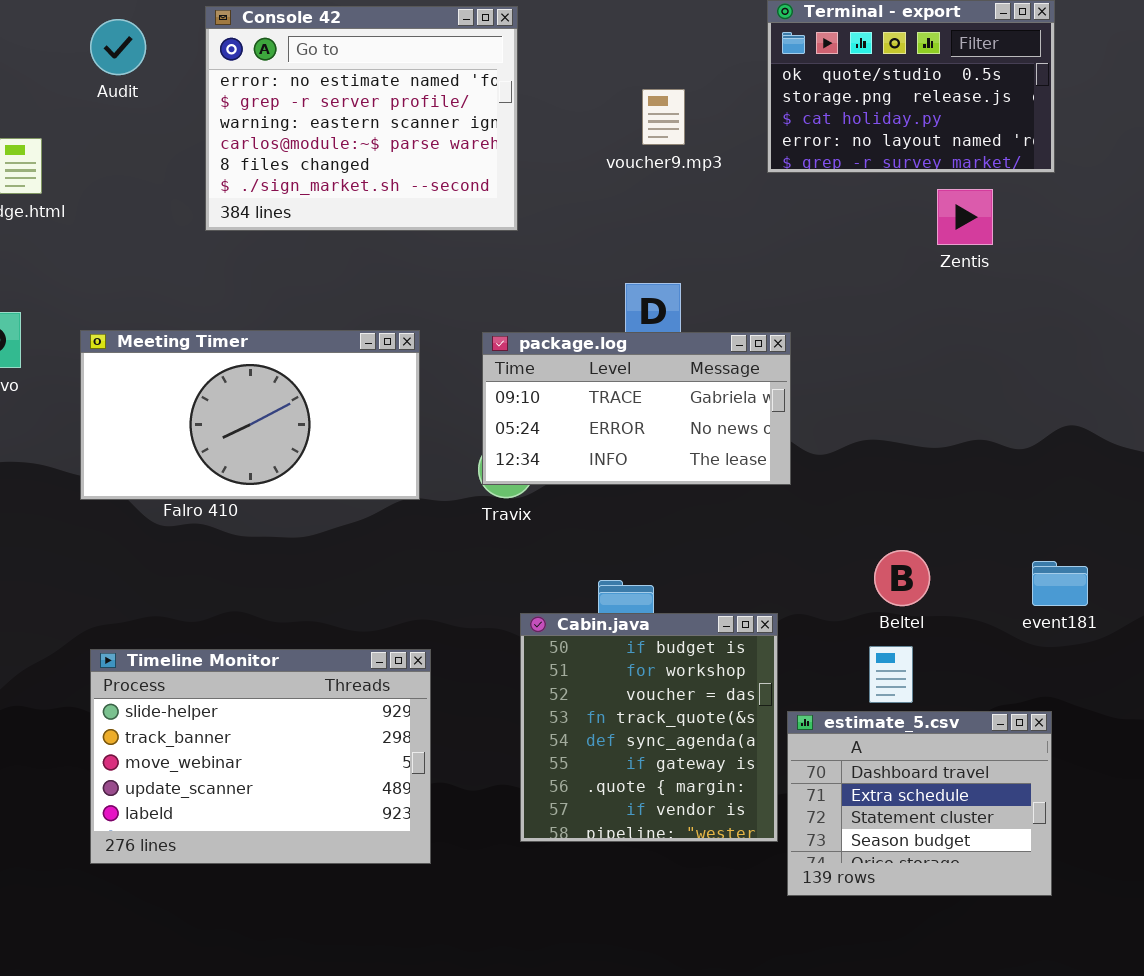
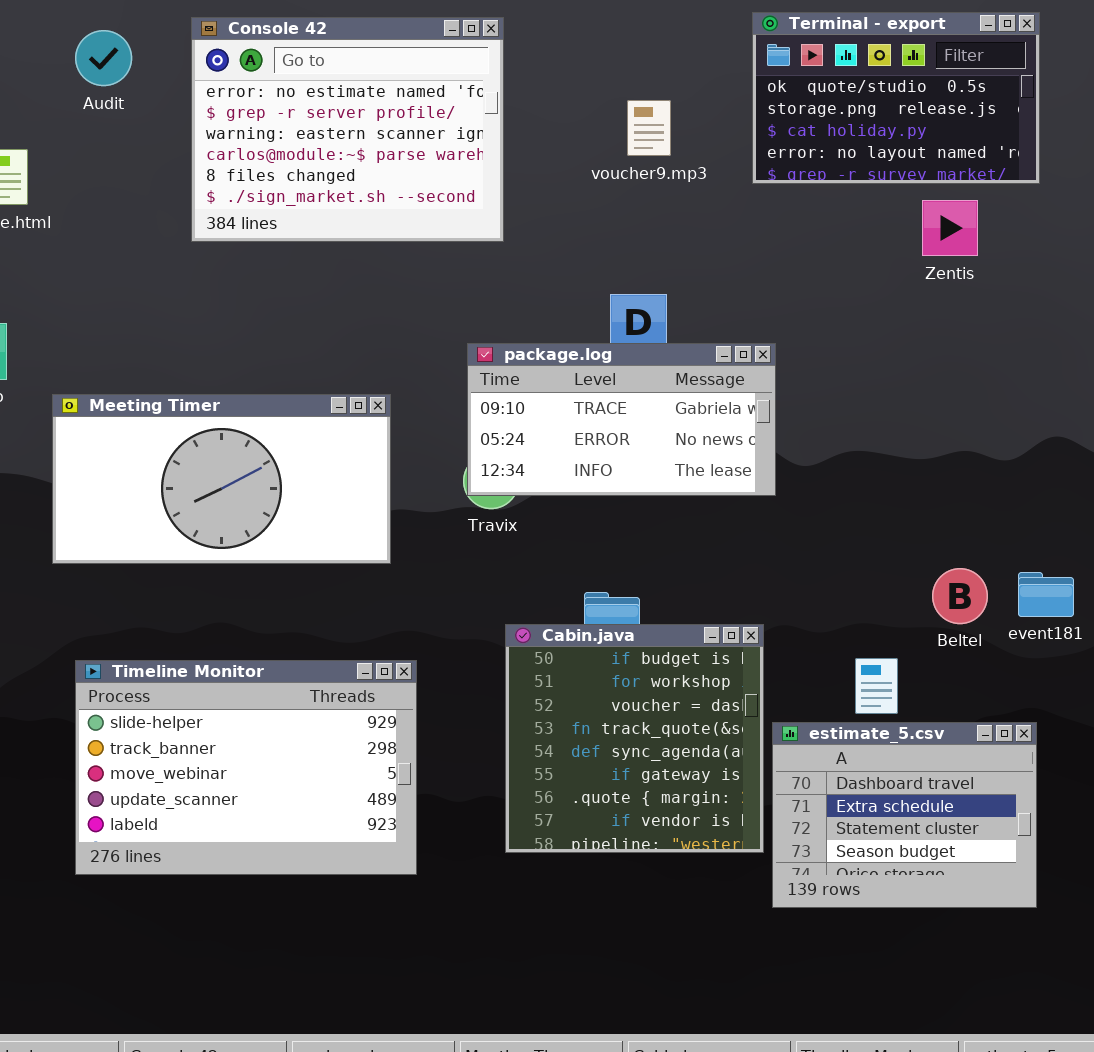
Meeting Timer: [80,330,420,500] -> [52,394,391,564], moved
Beltel: [874,550,930,606] -> [932,568,988,624], moved

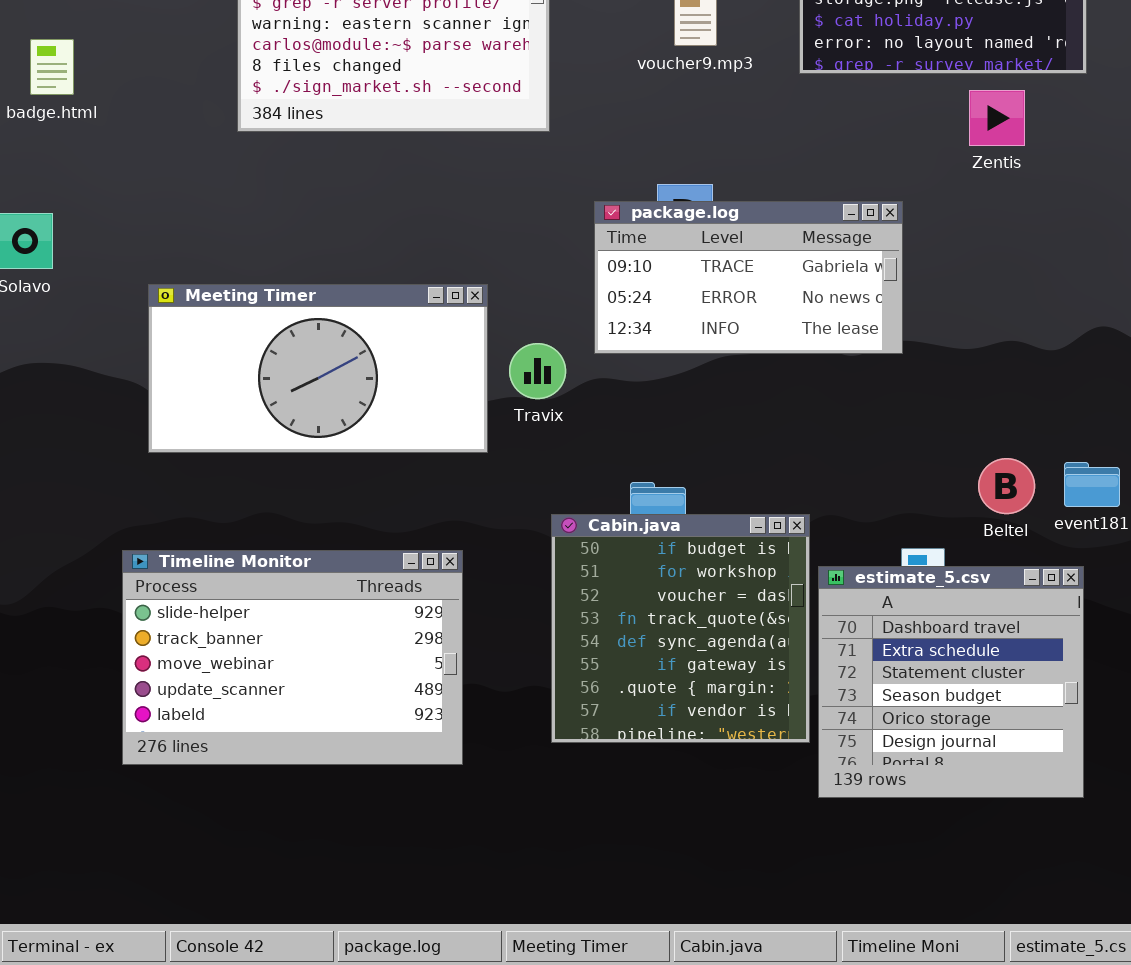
package.log: [467,343,776,496] -> [594,201,903,354], moved
Meeting Timer: [52,394,391,564] -> [148,284,488,453], moved
estimate_5.csv: [772,722,1037,908] -> [818,566,1084,798], resized

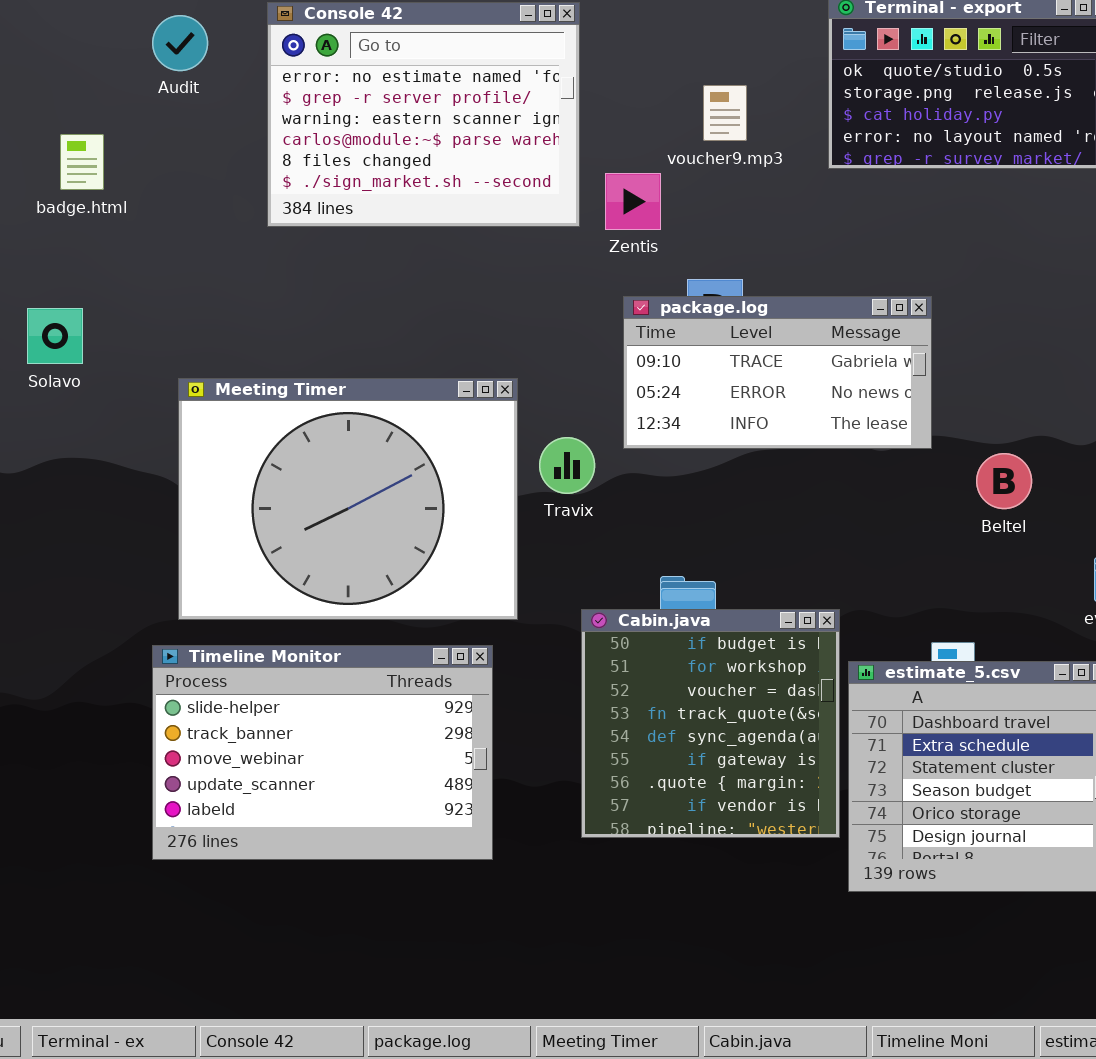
Zentis: [969,90,1025,146] -> [605,173,661,230], moved
Meeting Timer: [148,284,488,453] -> [178,378,518,620], resized
Beltel: [978,458,1035,514] -> [976,453,1032,509], moved

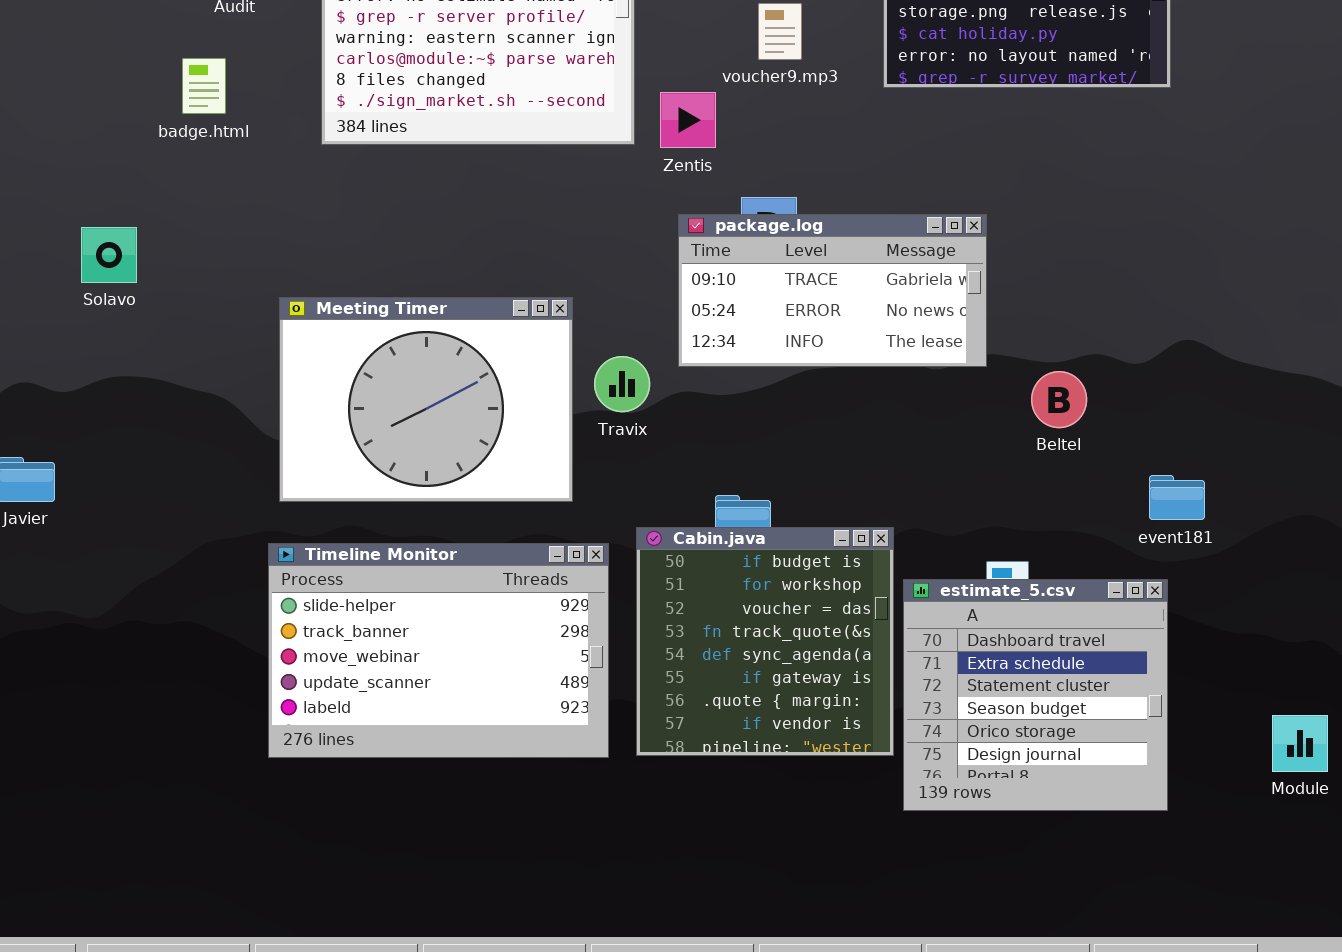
badge.html: [60,134,104,190] -> [182,58,226,114], moved
Meeting Timer: [178,378,518,620] -> [279,297,573,502], resized
Timeline Monitor: [152,645,493,860] -> [268,543,609,758], moved

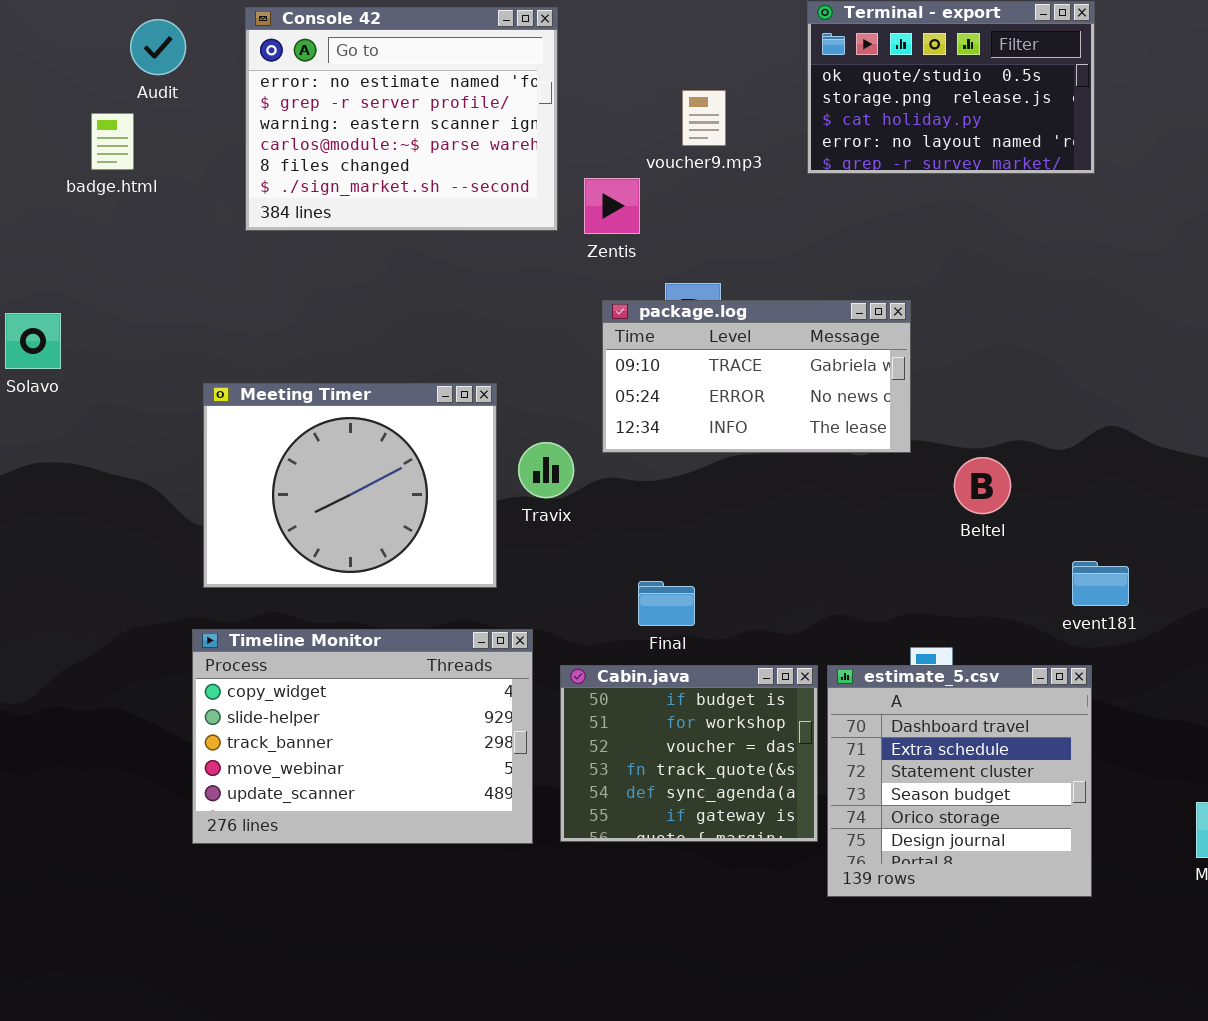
badge.html: [182,58,226,114] -> [91,113,134,170], moved
Cabin.java: [636,527,894,756] -> [560,665,818,842], resized
Timeline Monitor: [268,543,609,758] -> [192,629,533,844], scrolled up 1 row

